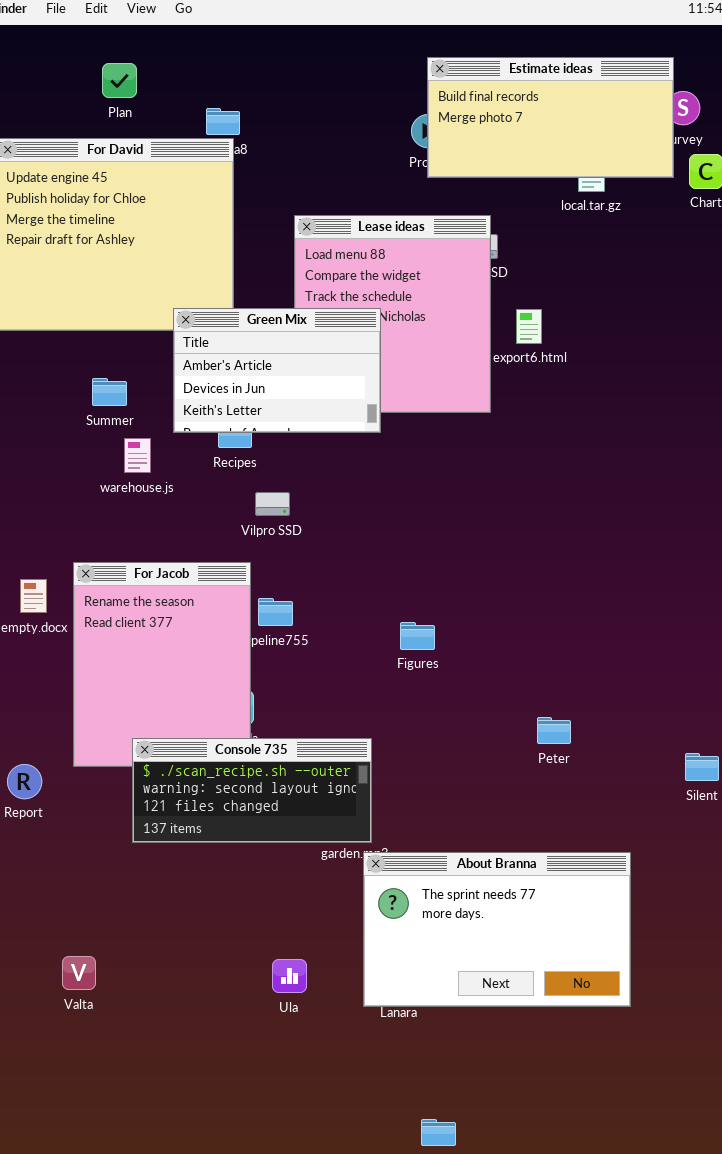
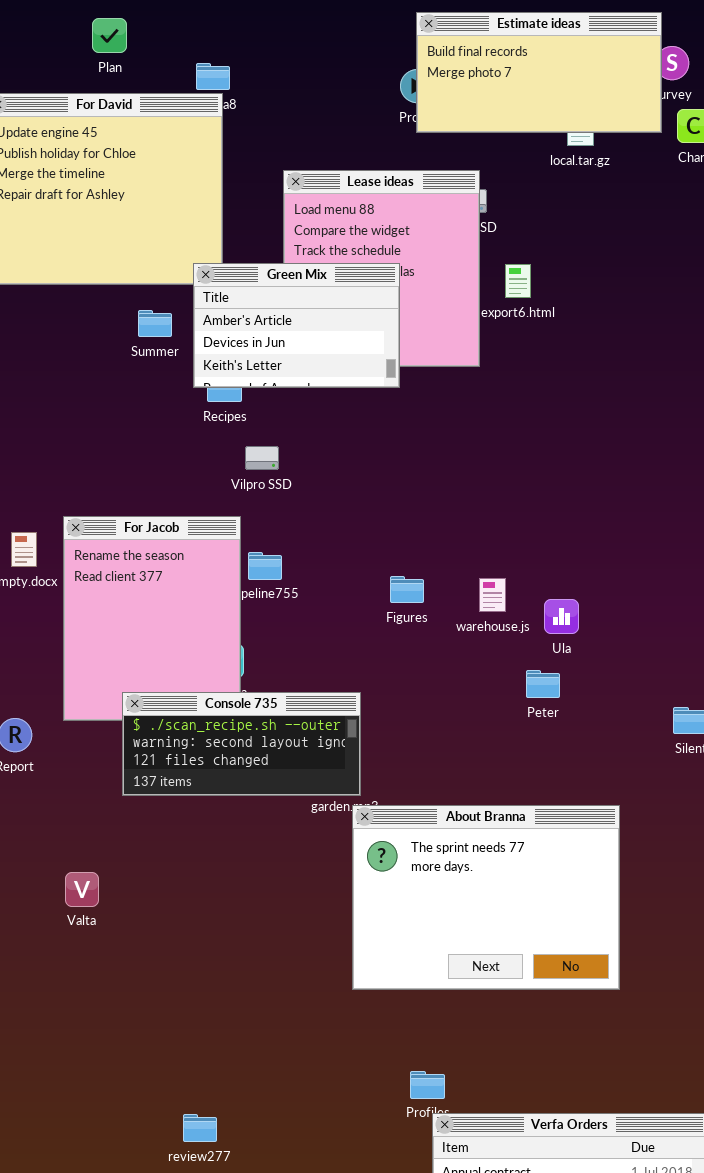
Green Mix: [173,308,381,433] -> [193,263,400,388], moved
Summer: [92,378,127,406] -> [138,310,172,337], moved
warehouse.js: [124,438,151,473] -> [479,578,506,612], moved
About Branna: [363,852,631,1007] -> [352,805,620,990], resized
Valta: [62,956,96,990] -> [65,872,99,907], moved
Ula: [272,959,307,993] -> [544,599,579,634], moved

